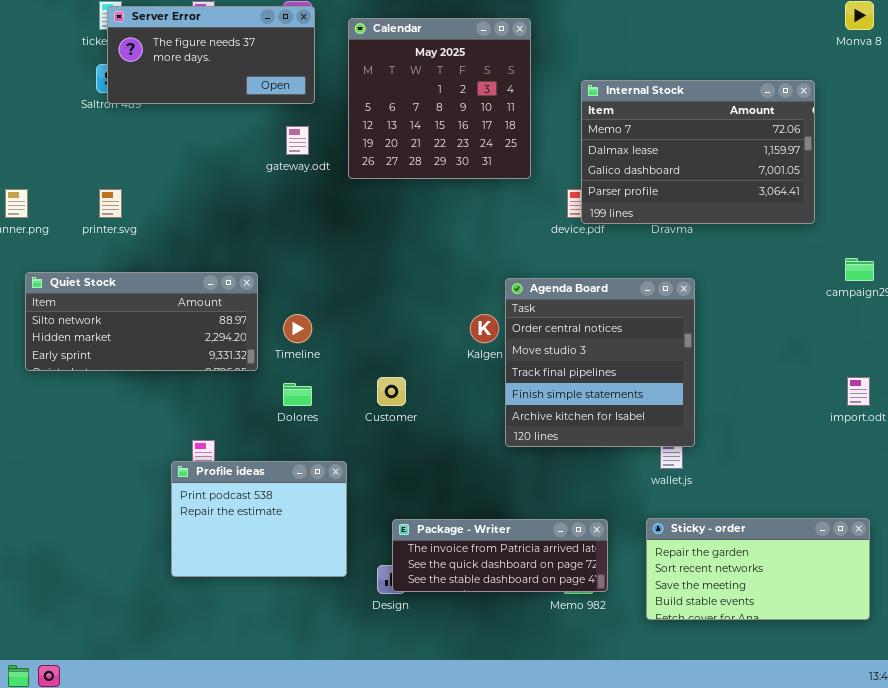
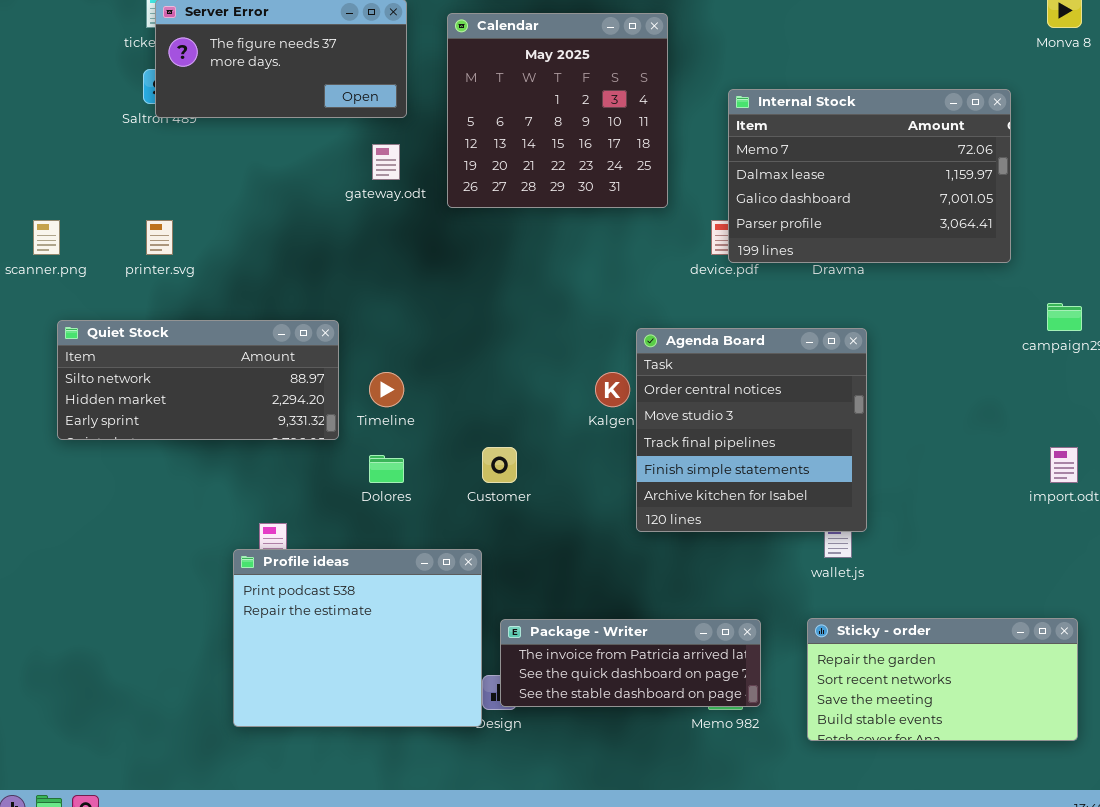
Profile ideas: [171,461,347,577] -> [233,549,482,727], resized

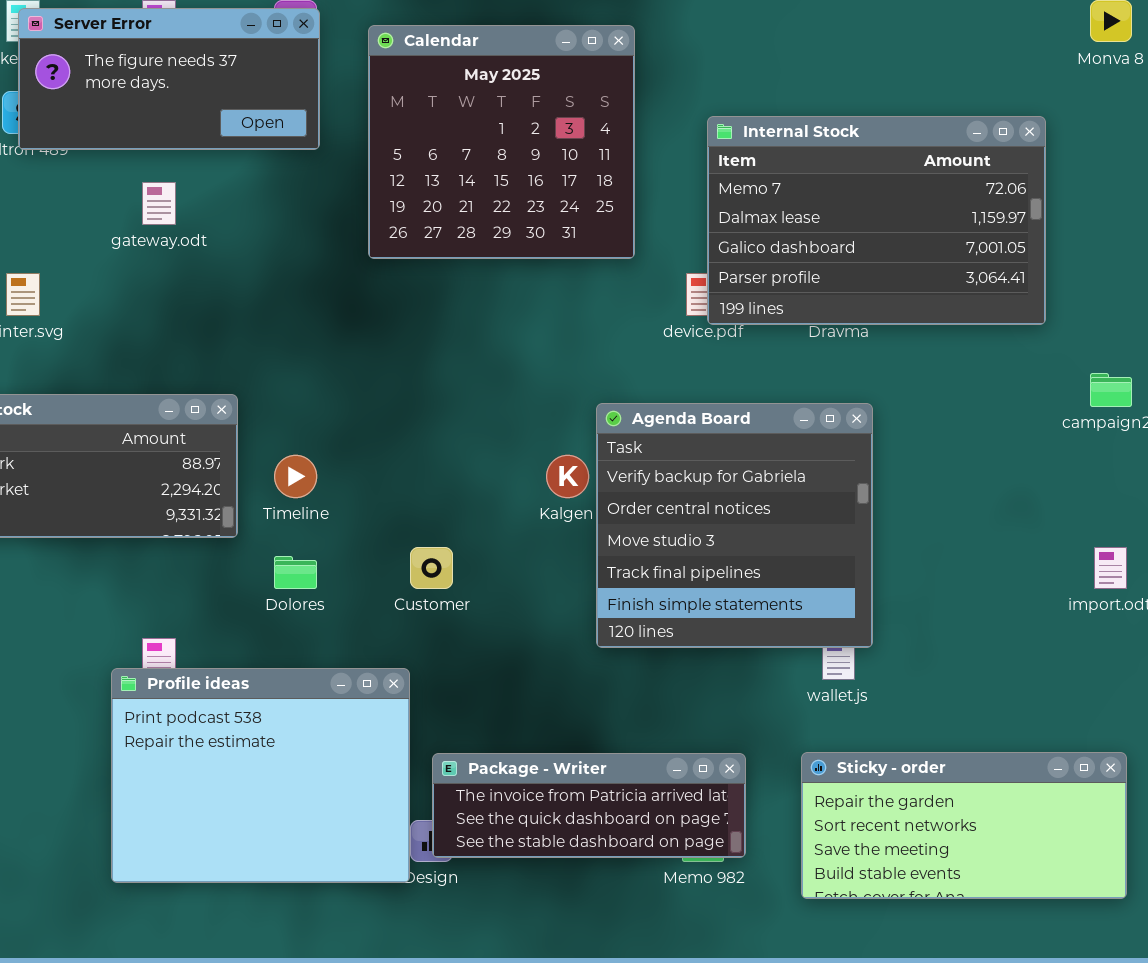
gateway.odt: [372,144,400,180] -> [142,182,176,225], moved
Agenda Board: [636,328,867,532] -> [596,403,873,648], scrolled up 1 row

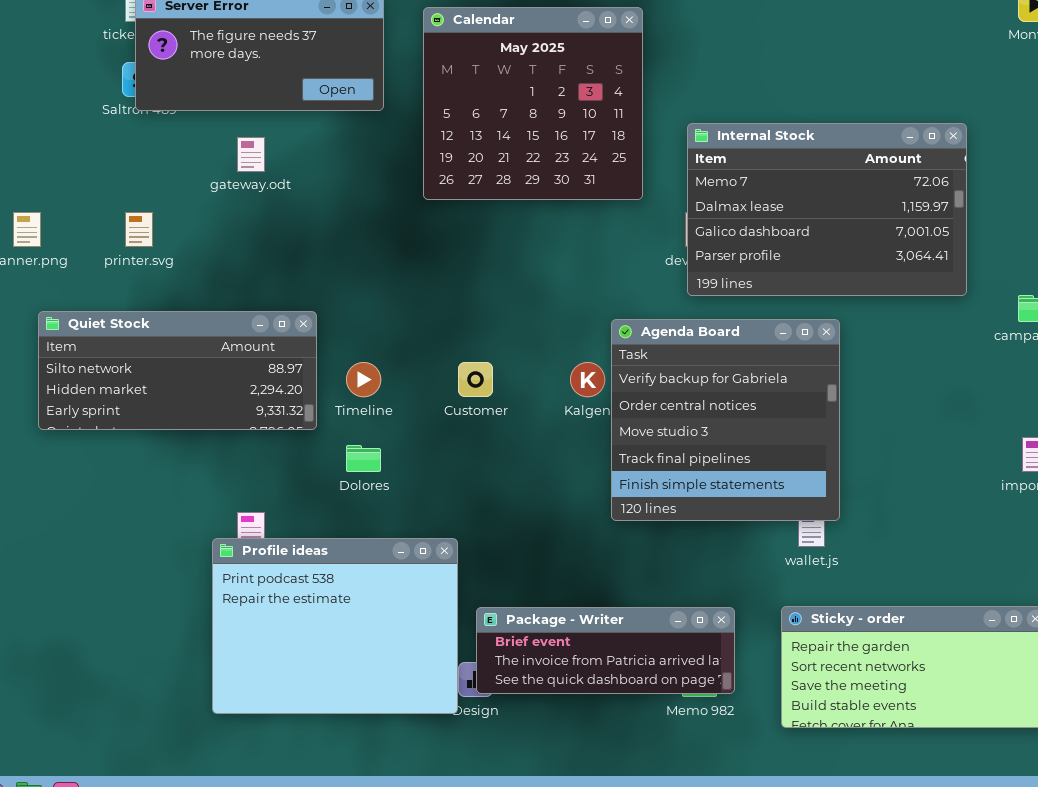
Internal Stock: [707,116,1046,325] -> [687,123,967,296], moved
Customer: [410,547,453,589] -> [458,362,493,397], moved
Package - Writer: [432,753,746,858] -> [476,607,735,694], scrolled up 1 row

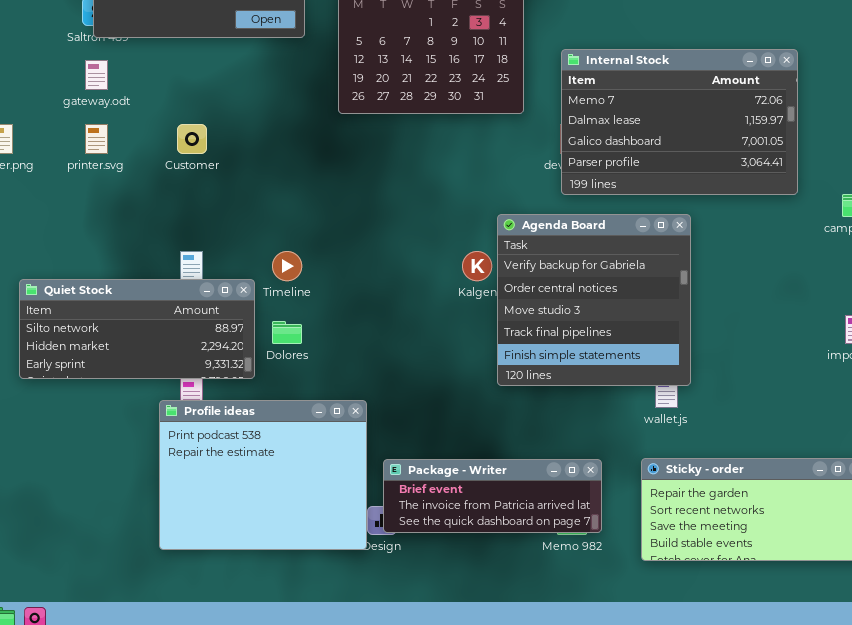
gateway.odt: [237,137,265,172] -> [85,60,108,90], moved
Quiet Stock: [38,311,317,430] -> [19,279,255,379], moved
Customer: [458,362,493,397] -> [177,124,207,154], moved

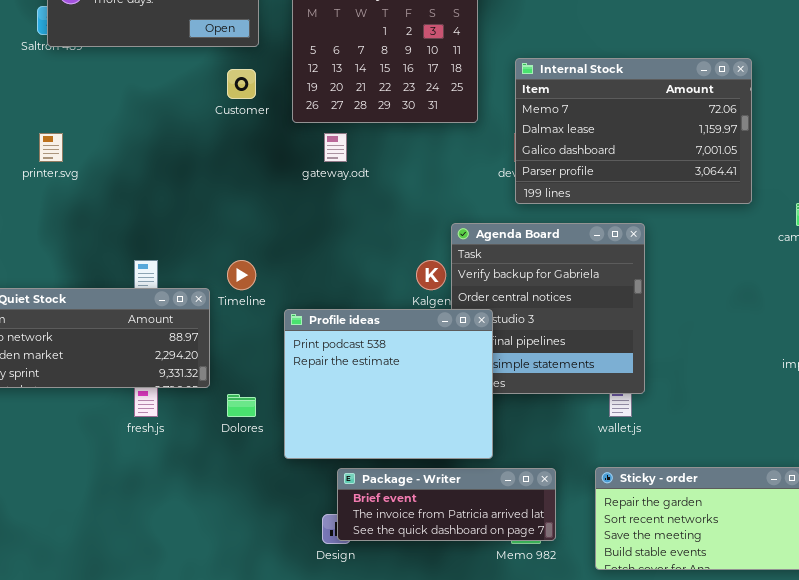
gateway.odt: [85,60,108,90] -> [324,133,347,162], moved
Customer: [177,124,207,154] -> [227,69,256,99], moved
Dolores: [272,321,302,344] -> [227,394,256,417], moved
Profile ideas: [159,400,367,550] -> [284,309,493,459], moved

